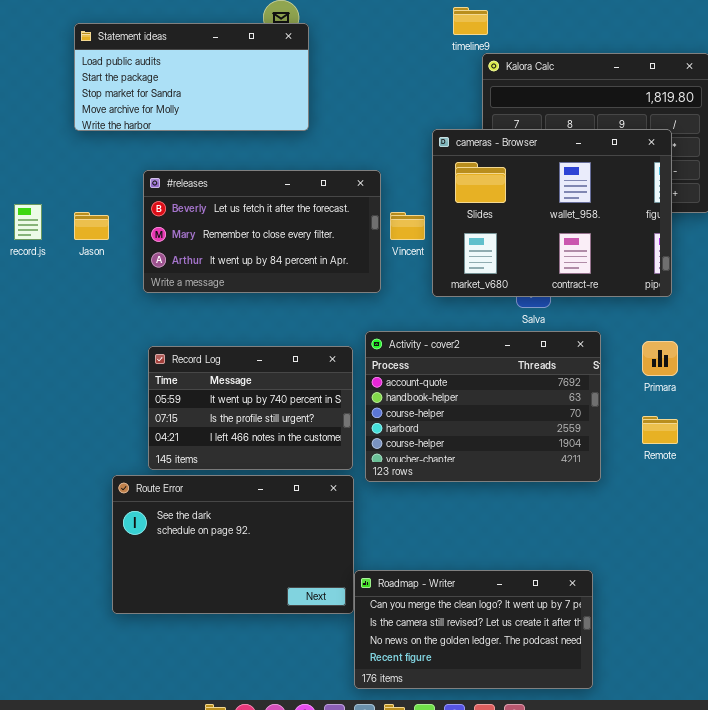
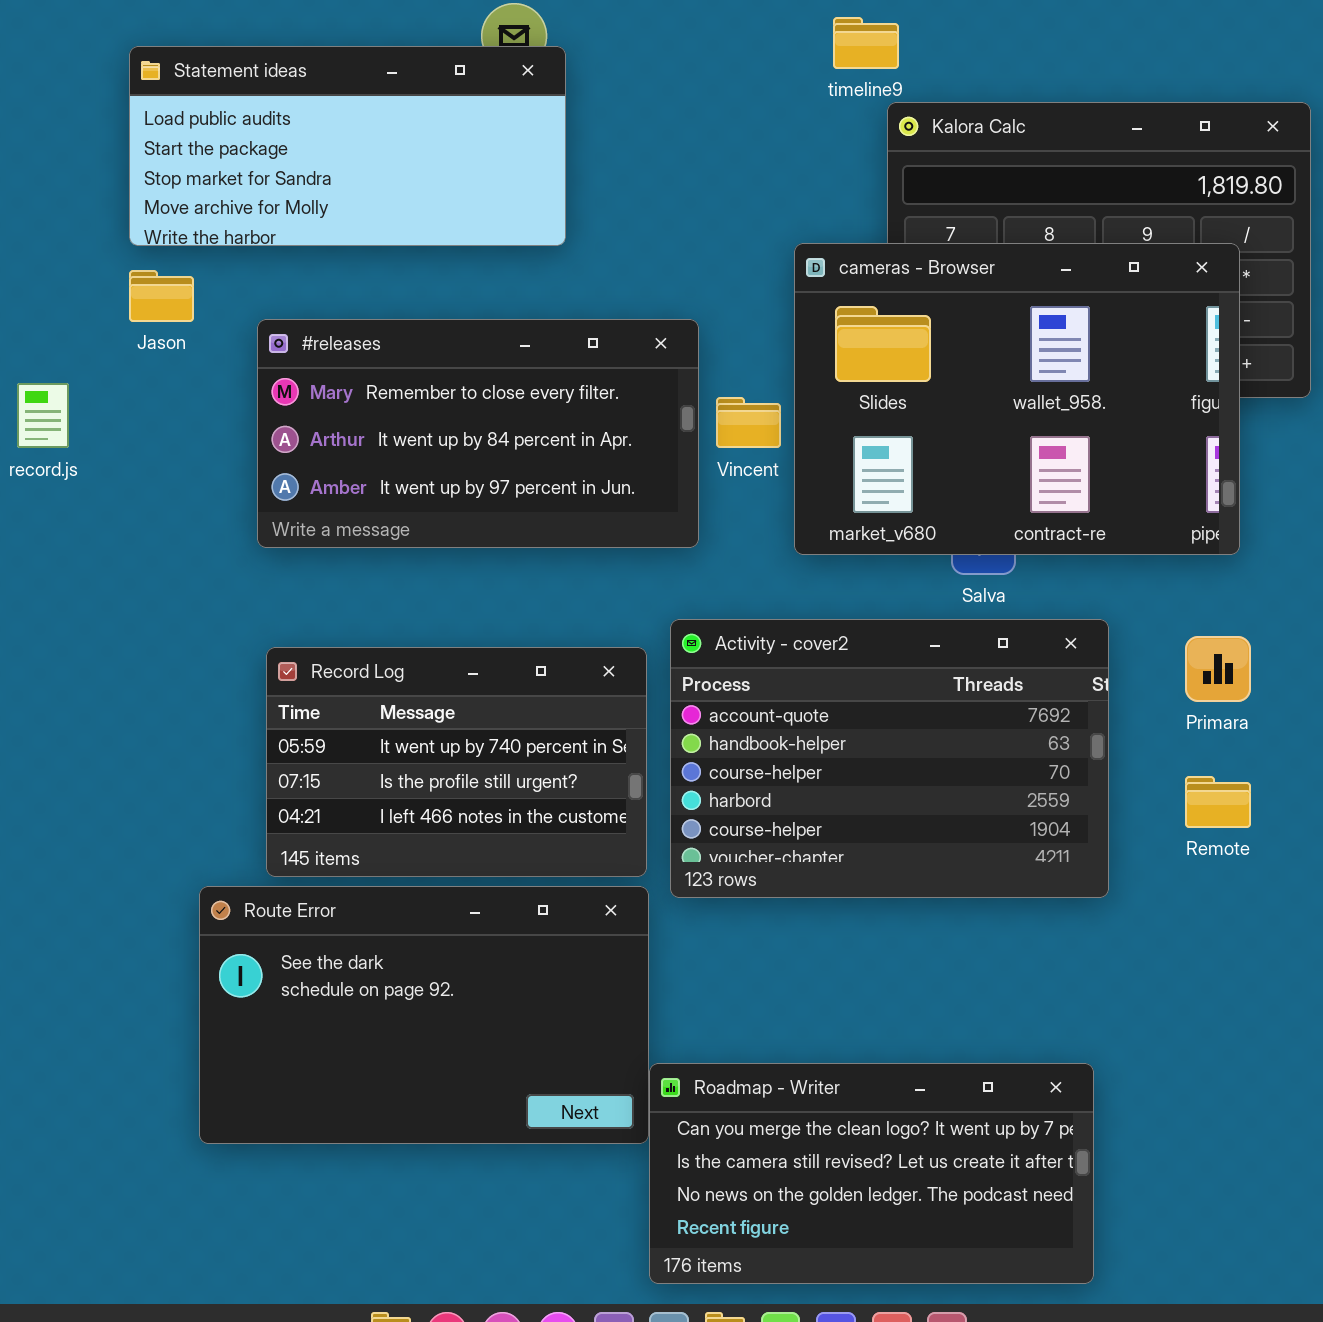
#releases: [143,170,381,293] -> [257,319,699,548], scrolled down 1 row
Jason: [74,212,109,240] -> [129,270,194,322], moved

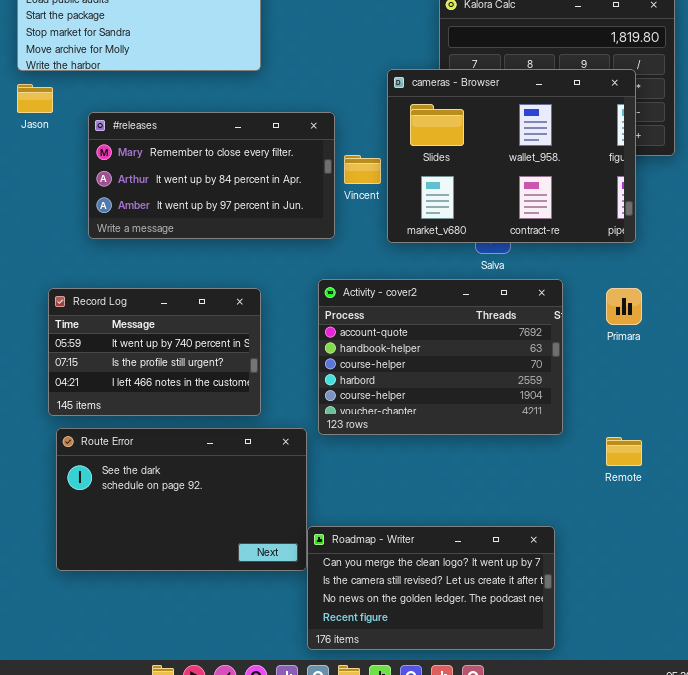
Record Log: [266,647,647,877] -> [48,288,261,416], moved
Remote: [1185,776,1251,828] -> [606,437,642,466], moved

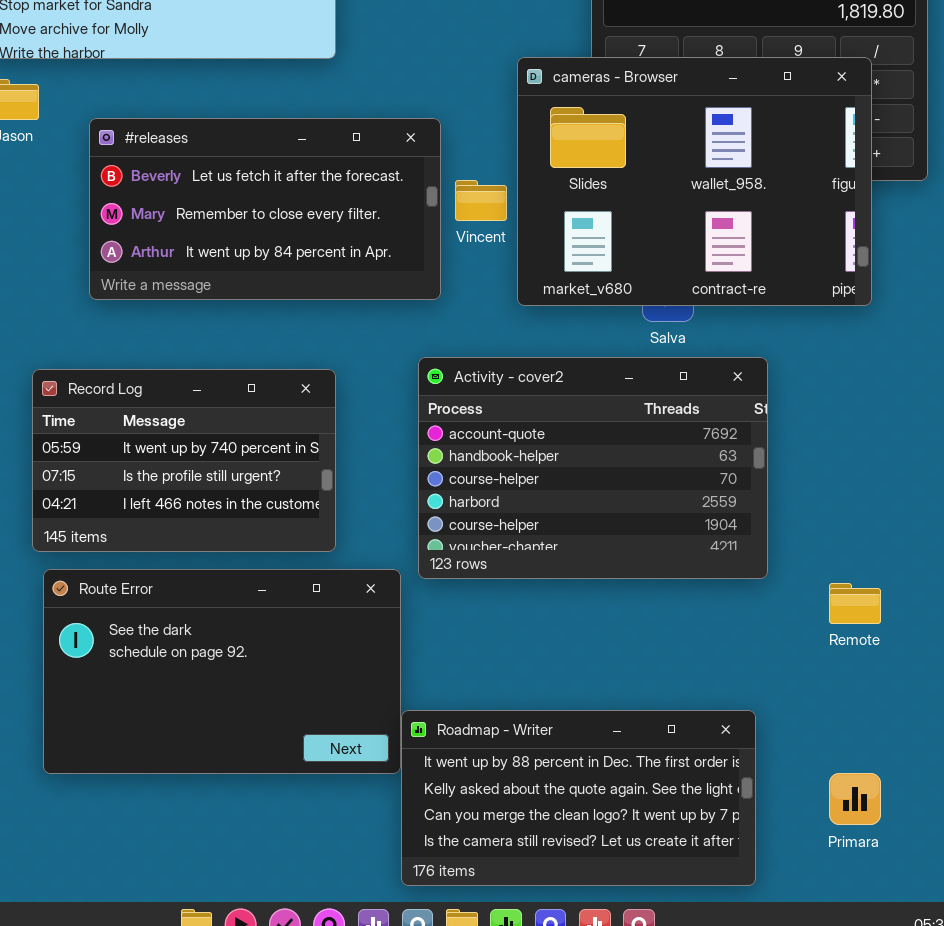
#releases: [88,112,335,239] -> [89,118,441,300], scrolled up 1 row
Primara: [606,288,642,325] -> [829,773,881,825], moved
Roadmap - Writer: [307,526,555,650] -> [401,710,756,886], scrolled up 2 rows

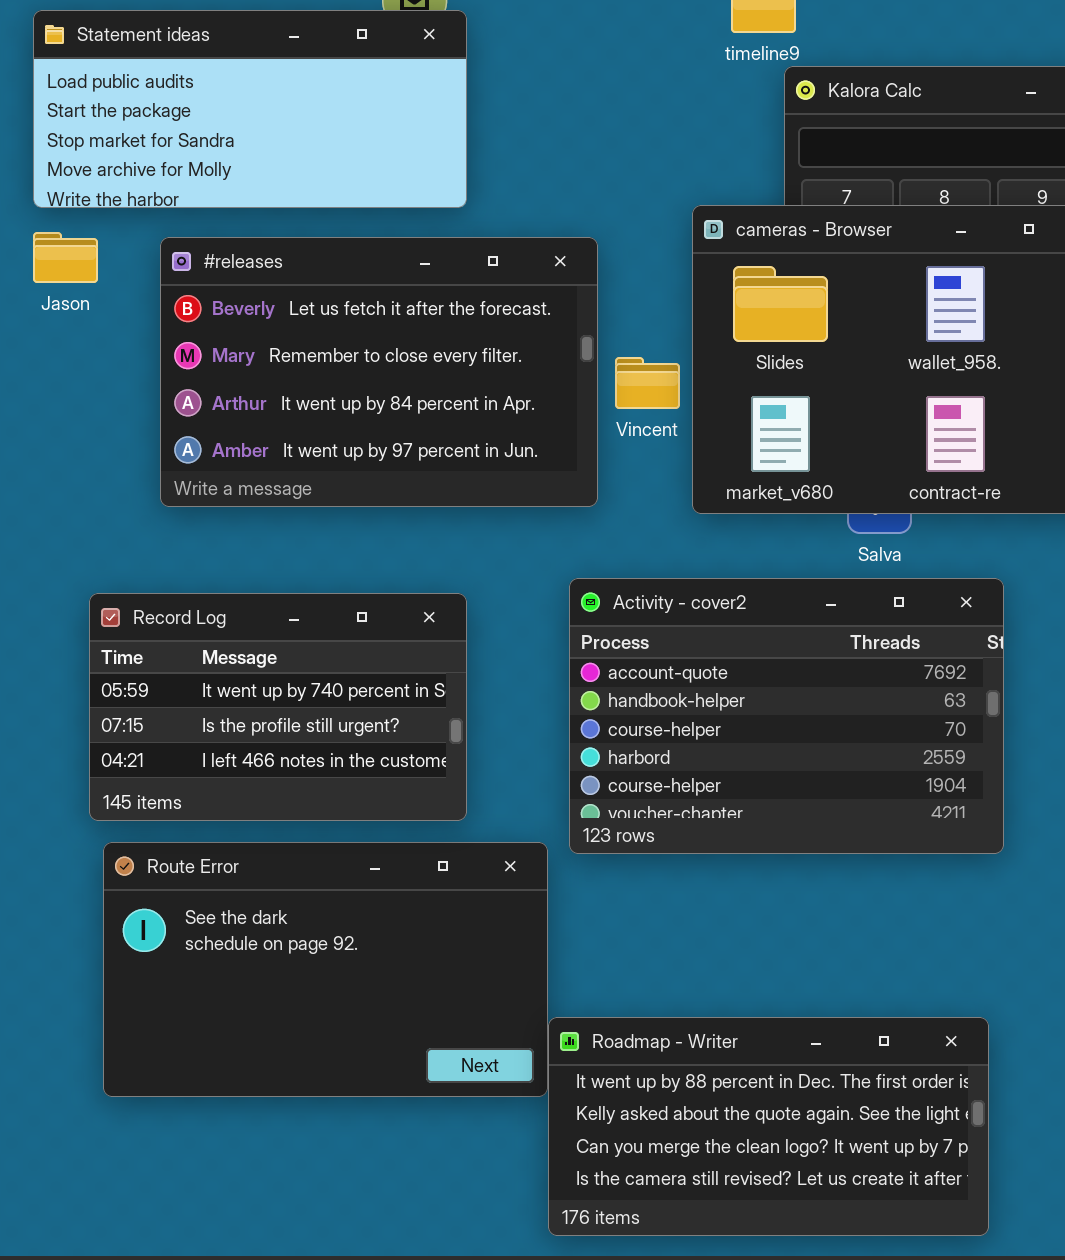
#releases: [89,118,441,300] -> [160,237,598,507], resized

